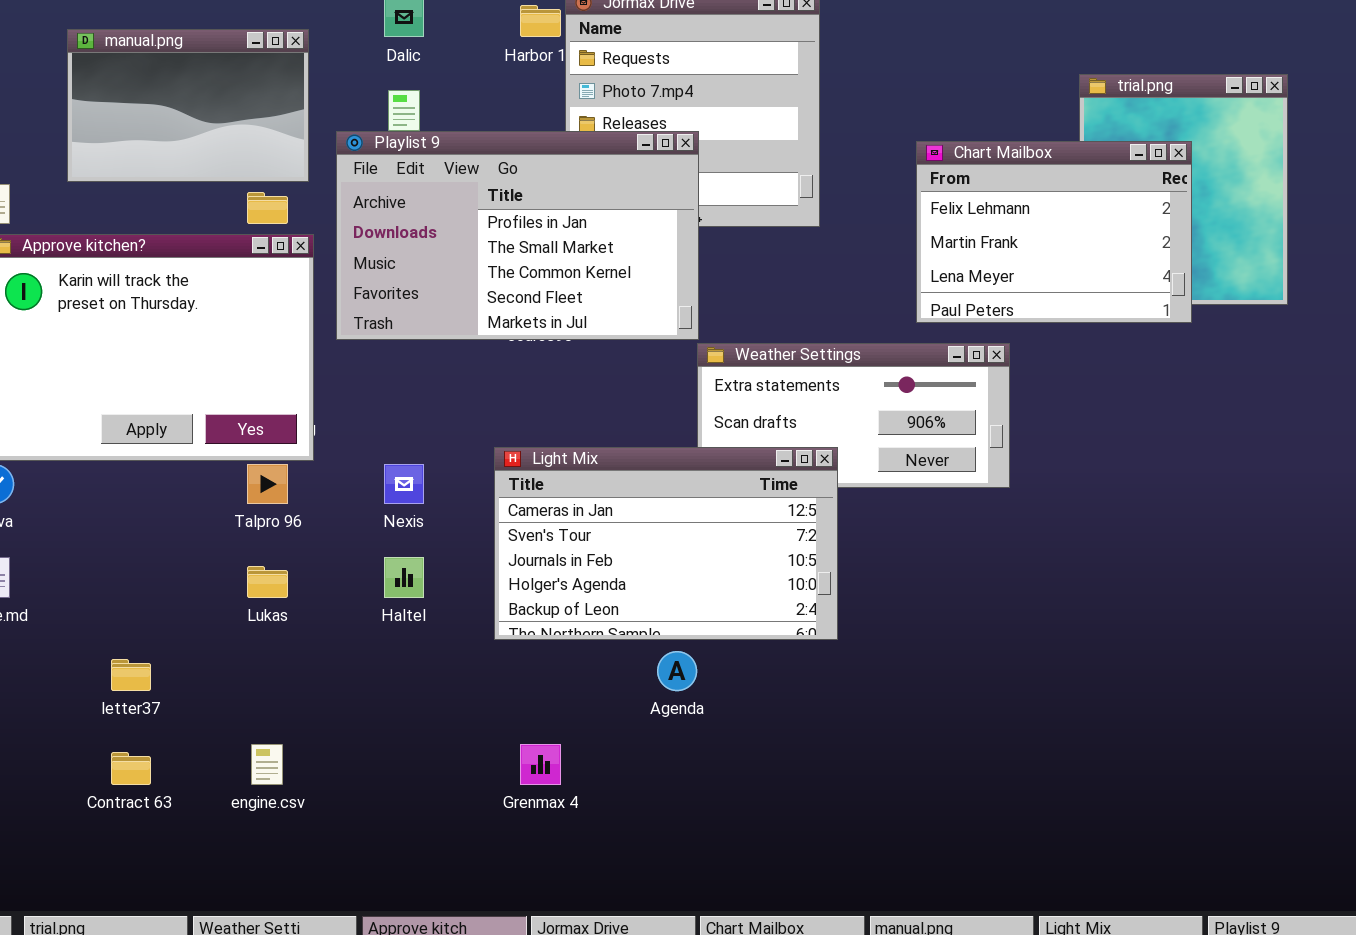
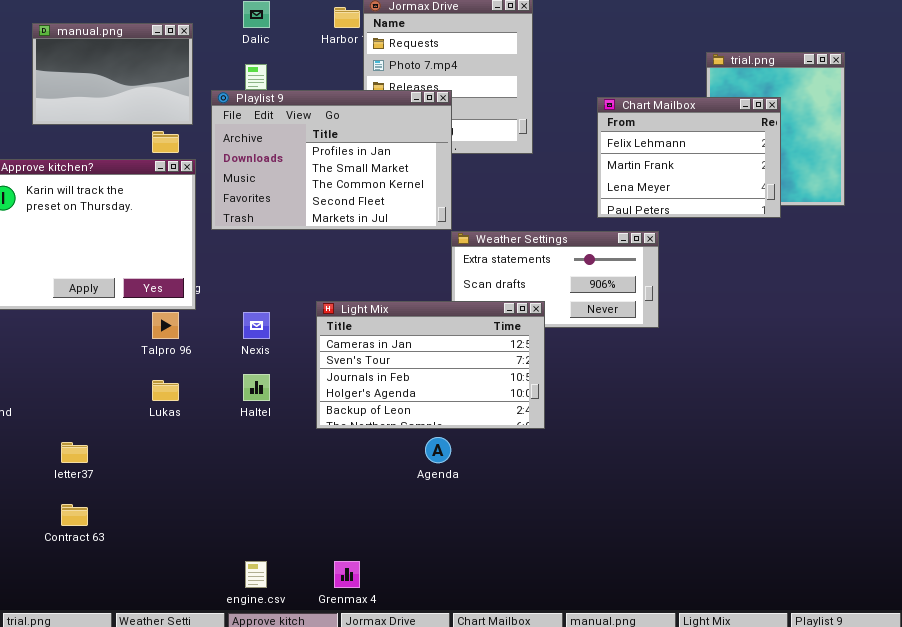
engine.csv: [251,744,283,785] -> [245,561,267,588], moved
Grenmax 4: [520,744,561,785] -> [334,561,360,588], moved

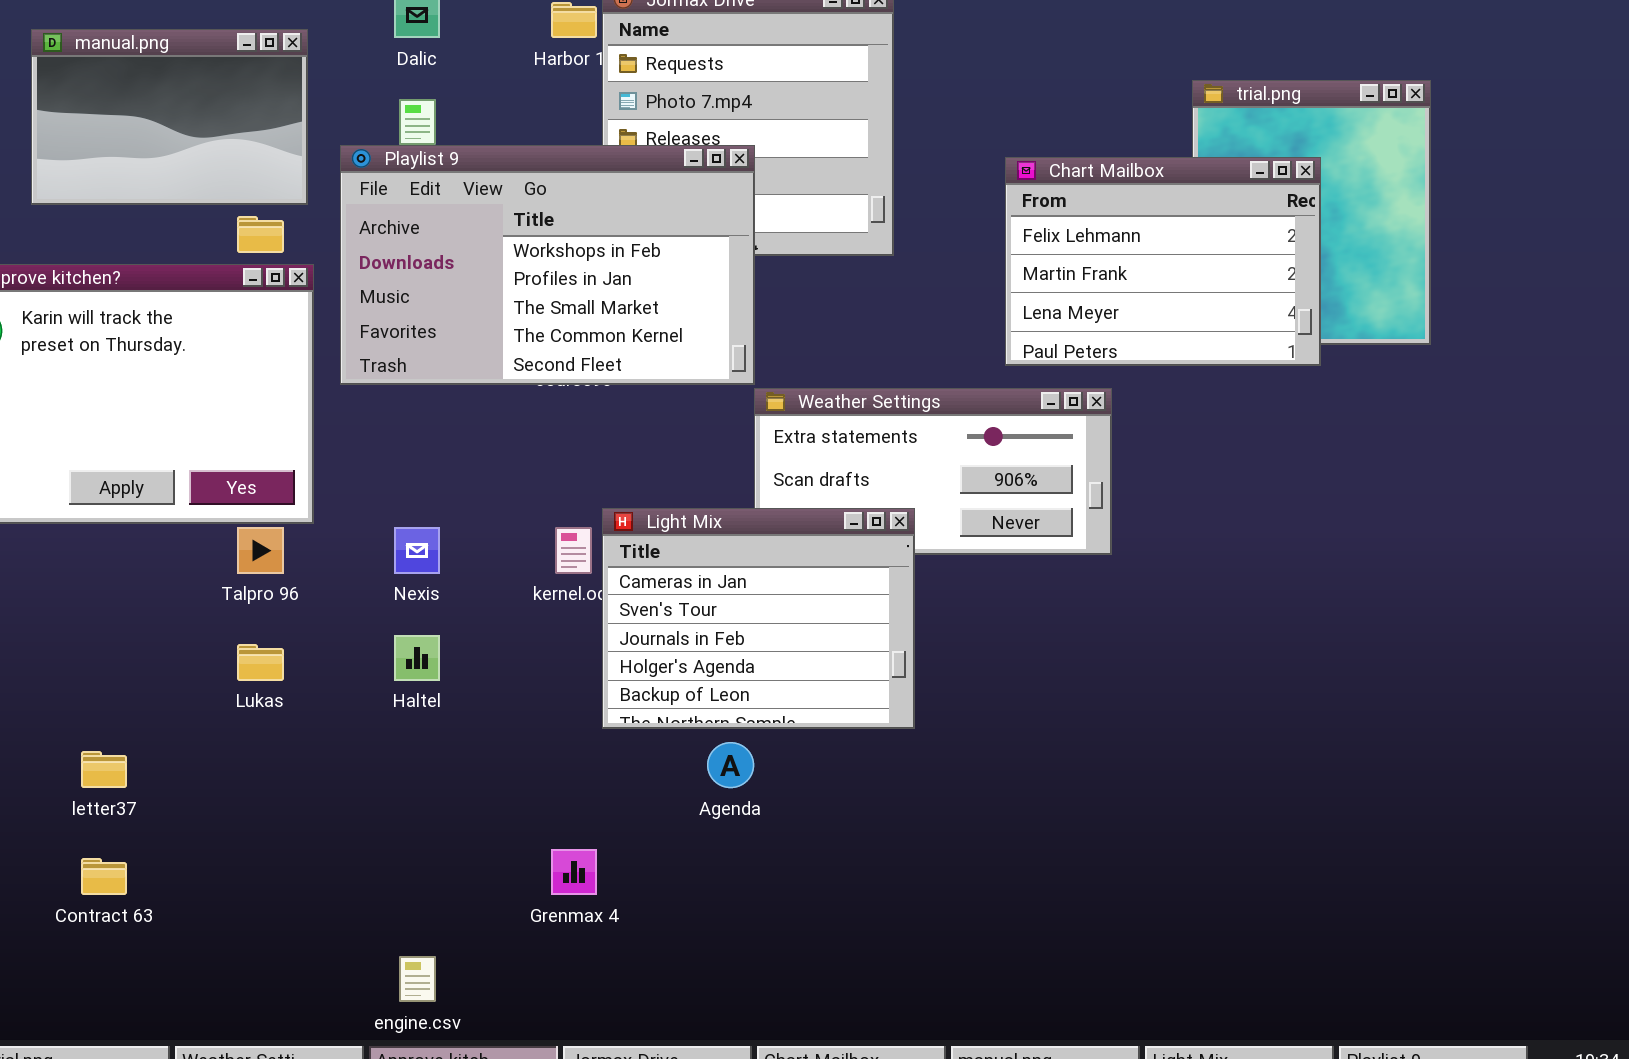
Playlist 9: [211,90,452,230] -> [340,145,755,385], scrolled up 1 row
Light Mix: [316,301,545,429] -> [602,508,915,729], resized
Grenmax 4: [334,561,360,588] -> [551,849,597,895], moved

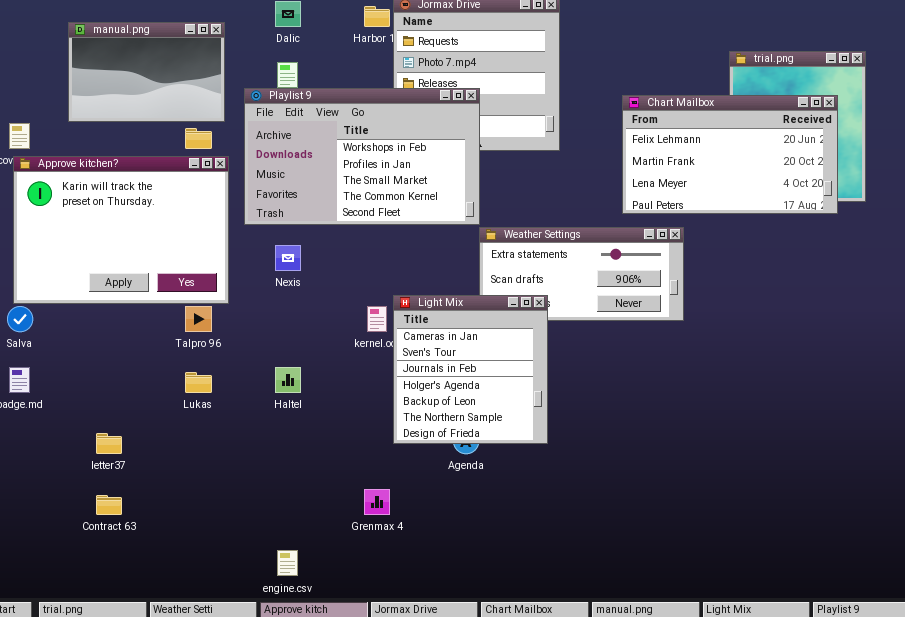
Chart Mailbox: [1005,157,1321,366] -> [622,95,838,214], resized
Light Mix: [602,508,915,729] -> [393,295,548,444], resized
Nexis: [394,527,440,574] -> [275,245,301,271], moved

